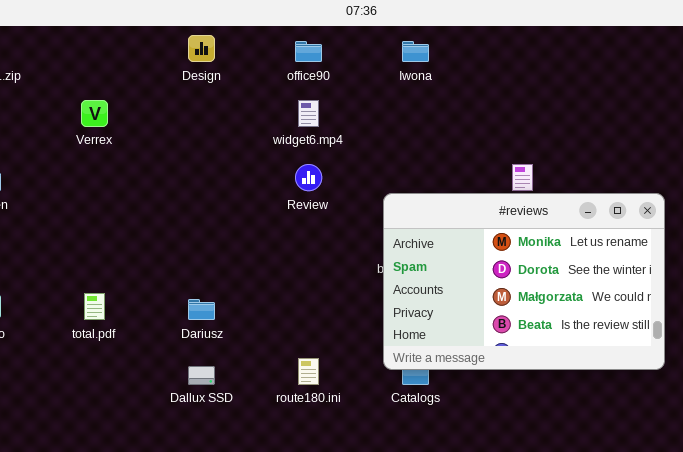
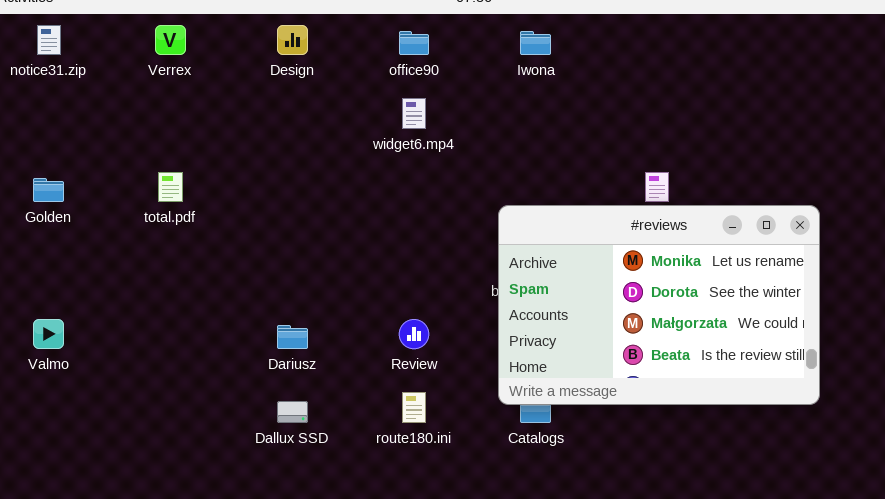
Verrex: [81,100,108,127] -> [155,25,186,55], moved
Review: [295,164,322,191] -> [399,319,429,349], moved
total.pdf: [84,293,105,320] -> [158,172,183,202], moved

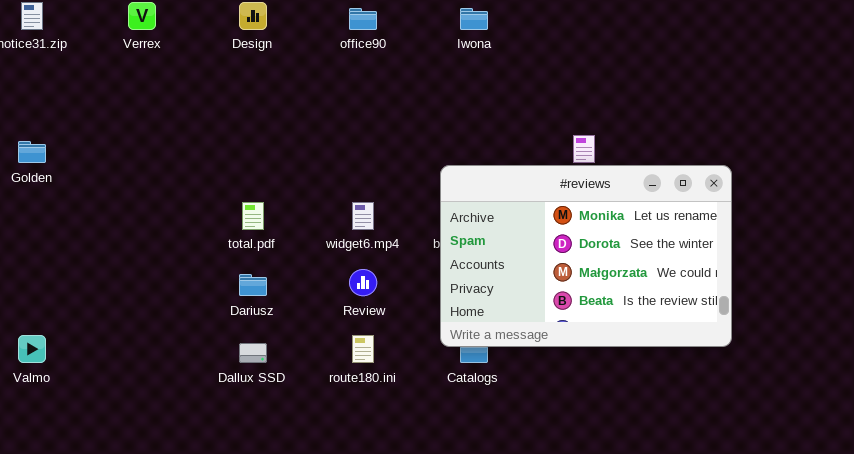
widget6.mp4: [402,98,426,129] -> [352,202,374,230], moved
total.pdf: [158,172,183,202] -> [242,202,264,230], moved
Valmo: [33,319,64,349] -> [18,335,46,363], moved

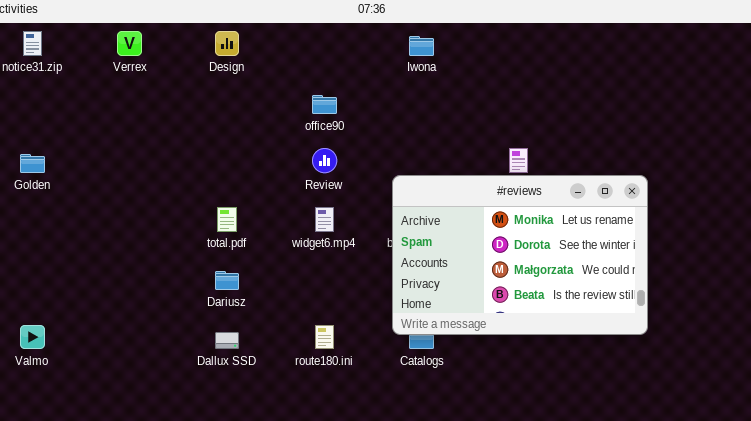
office90: [349,8,377,30] -> [312,95,337,114], moved
Review: [349,269,377,296] -> [312,148,337,173], moved

